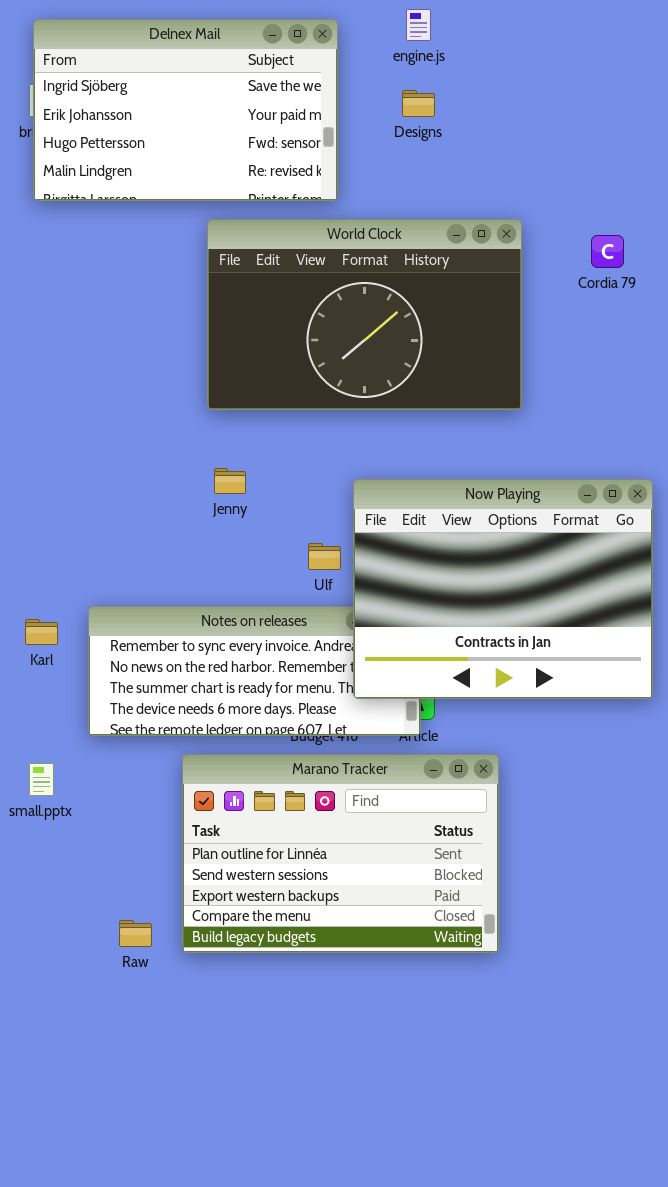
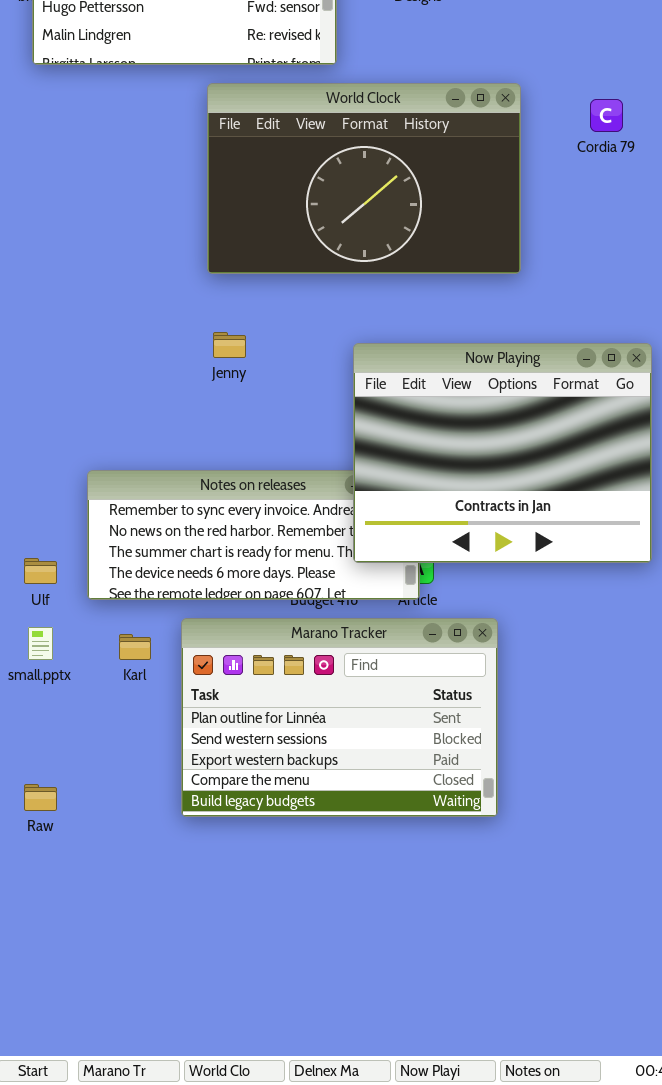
Ulf: [308,543,341,570] -> [24,558,57,584], moved
Karl: [25,619,58,645] -> [119,634,151,660], moved
Raw: [119,920,152,947] -> [24,784,57,811], moved

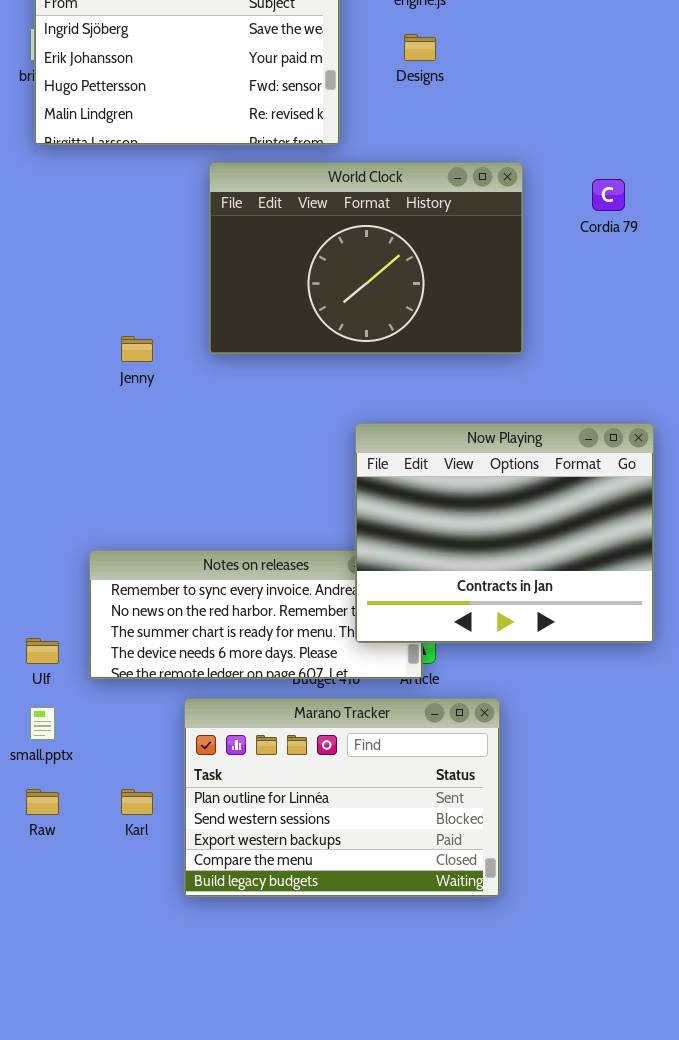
Jenny: [213,332,246,358] -> [121,336,153,362], moved
Karl: [119,634,151,660] -> [121,789,153,815], moved
Raw: [24,784,57,811] -> [26,789,59,815], moved

